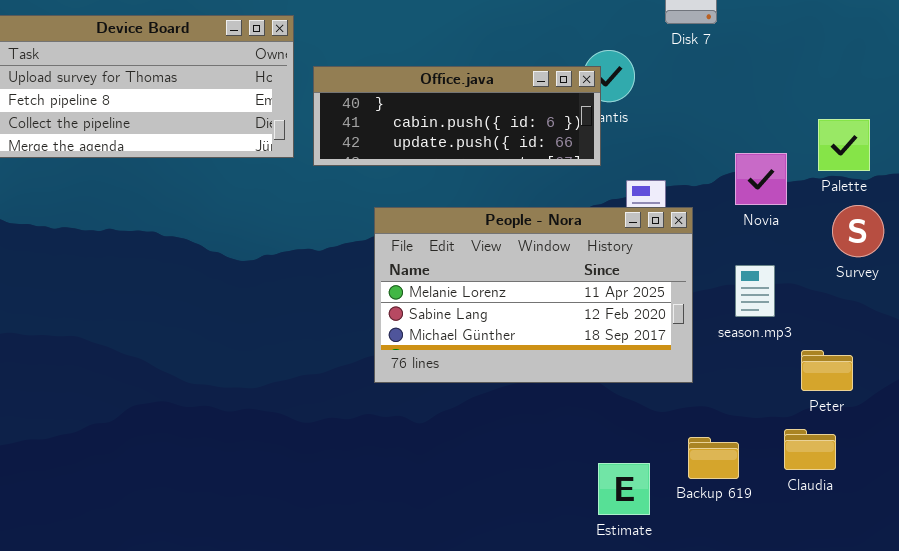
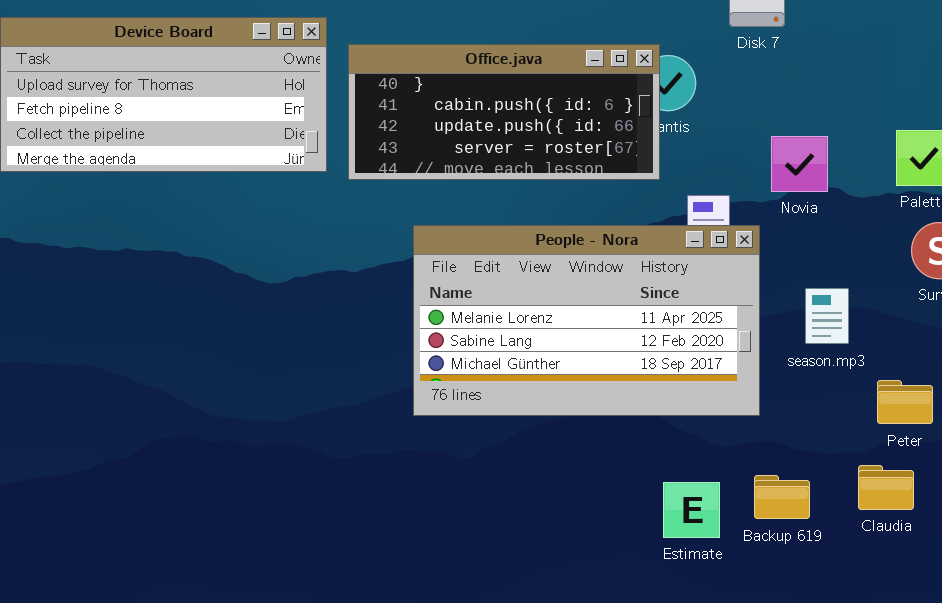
Office.java: [313,66,601,166] -> [348,44,660,180], resized
Novia: [735,153,787,205] -> [771,136,828,192], moved
Estimate: [598,463,650,515] -> [663,482,720,538], moved

